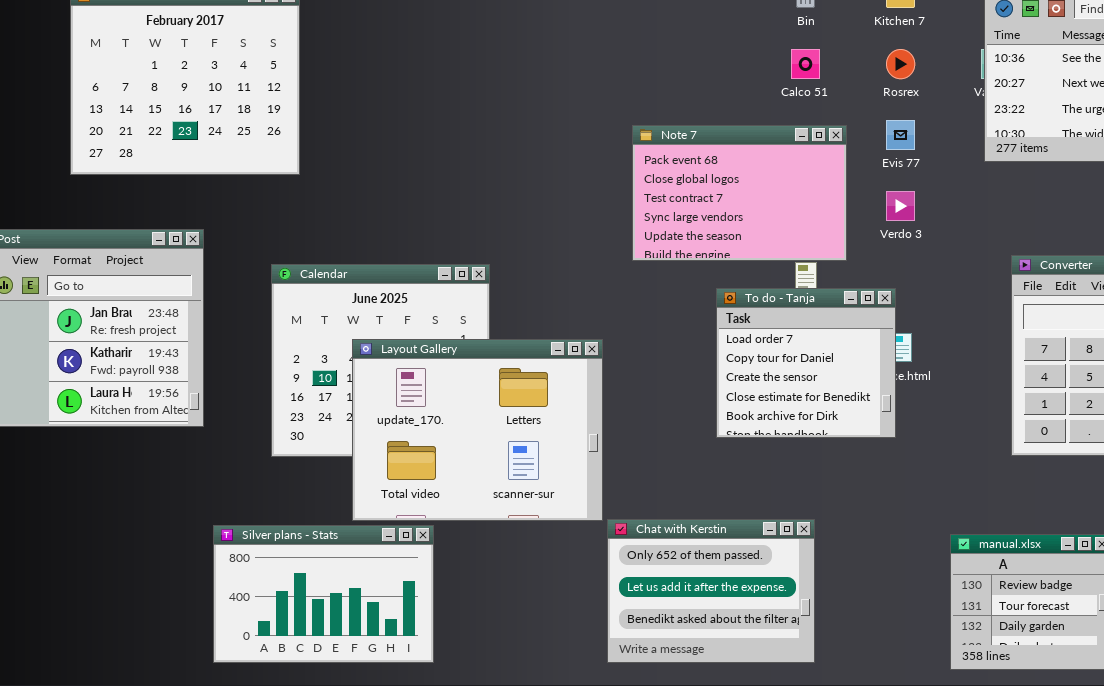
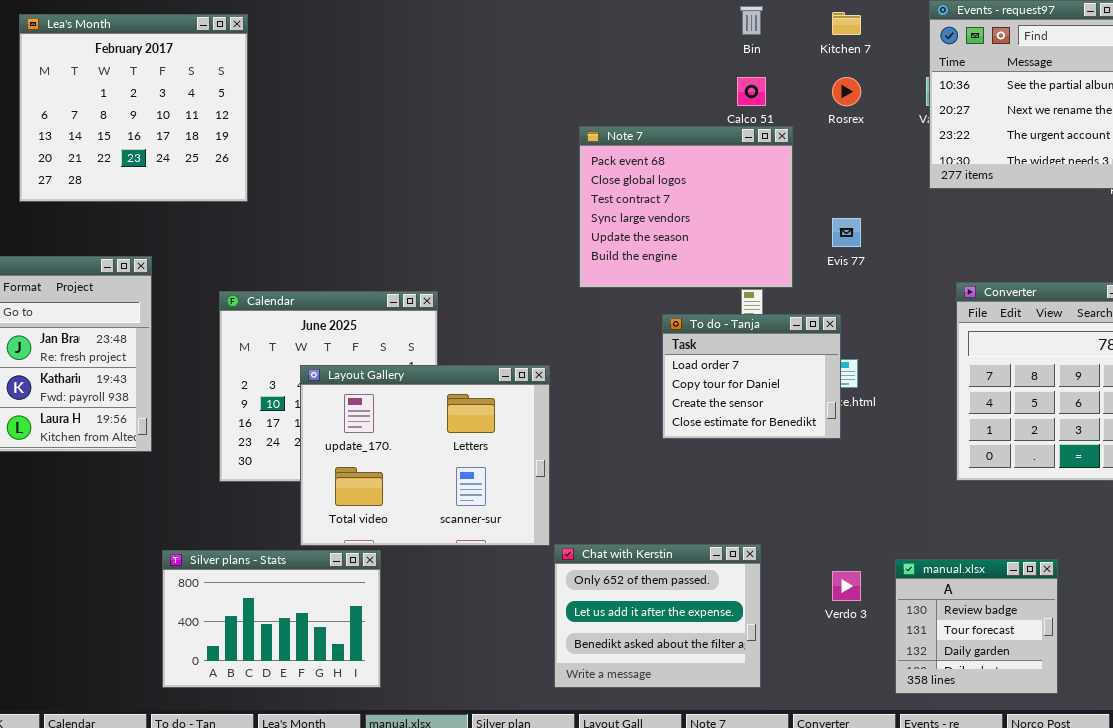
Evis 77: [886,120,915,150] -> [832,218,861,247], moved
Note 7: [632,125,847,261] -> [579,126,793,288], resized
Verdo 3: [886,191,915,221] -> [832,571,861,601], moved
To do - Tanja: [716,288,896,438] -> [662,314,841,439], resized

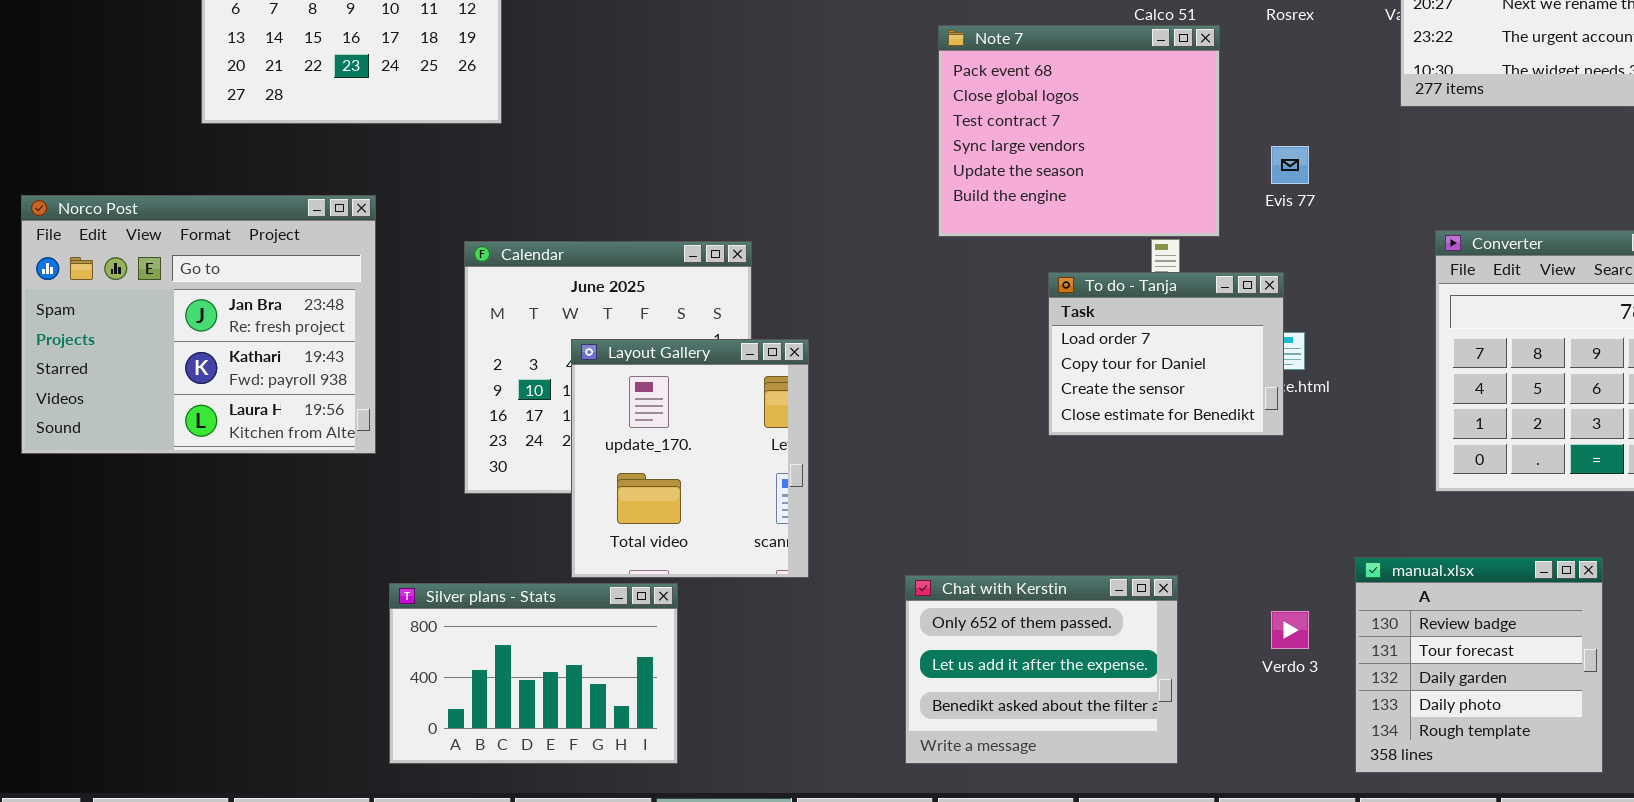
Layout Gallery: [300,365,550,546] -> [571,339,809,578], resized
manual.xlsx: [895,559,1058,694] -> [1355,557,1603,773], resized

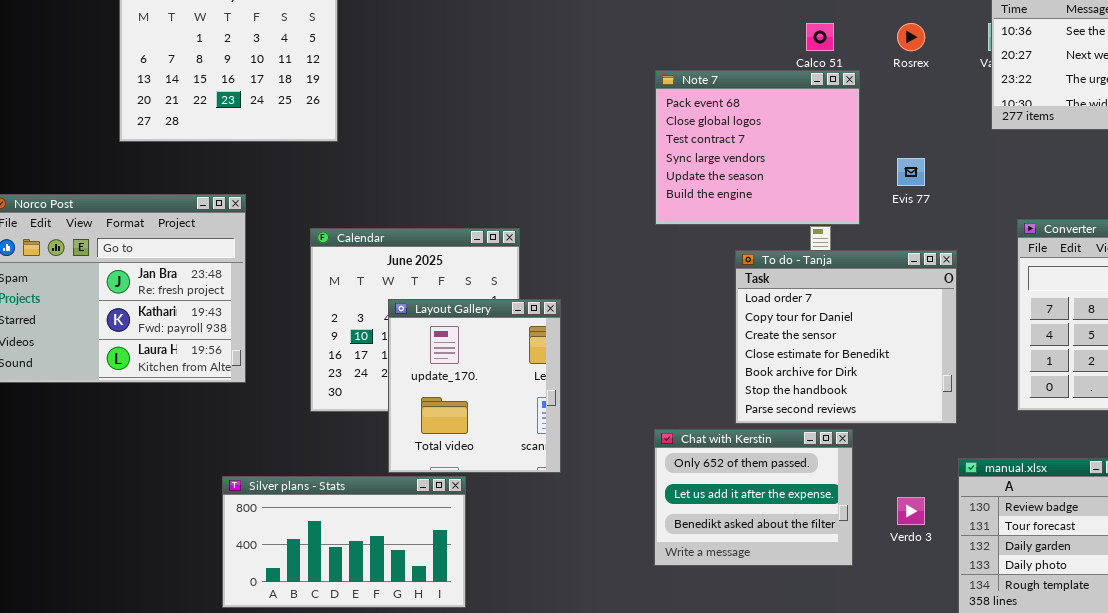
To do - Tanja: [1048,272,1284,436] -> [735,250,957,424], resized
Chat with Kerstin: [905,575,1178,764] -> [654,429,853,566], moved
Silver plans - Stats: [389,583,678,764] -> [222,476,466,608], resized

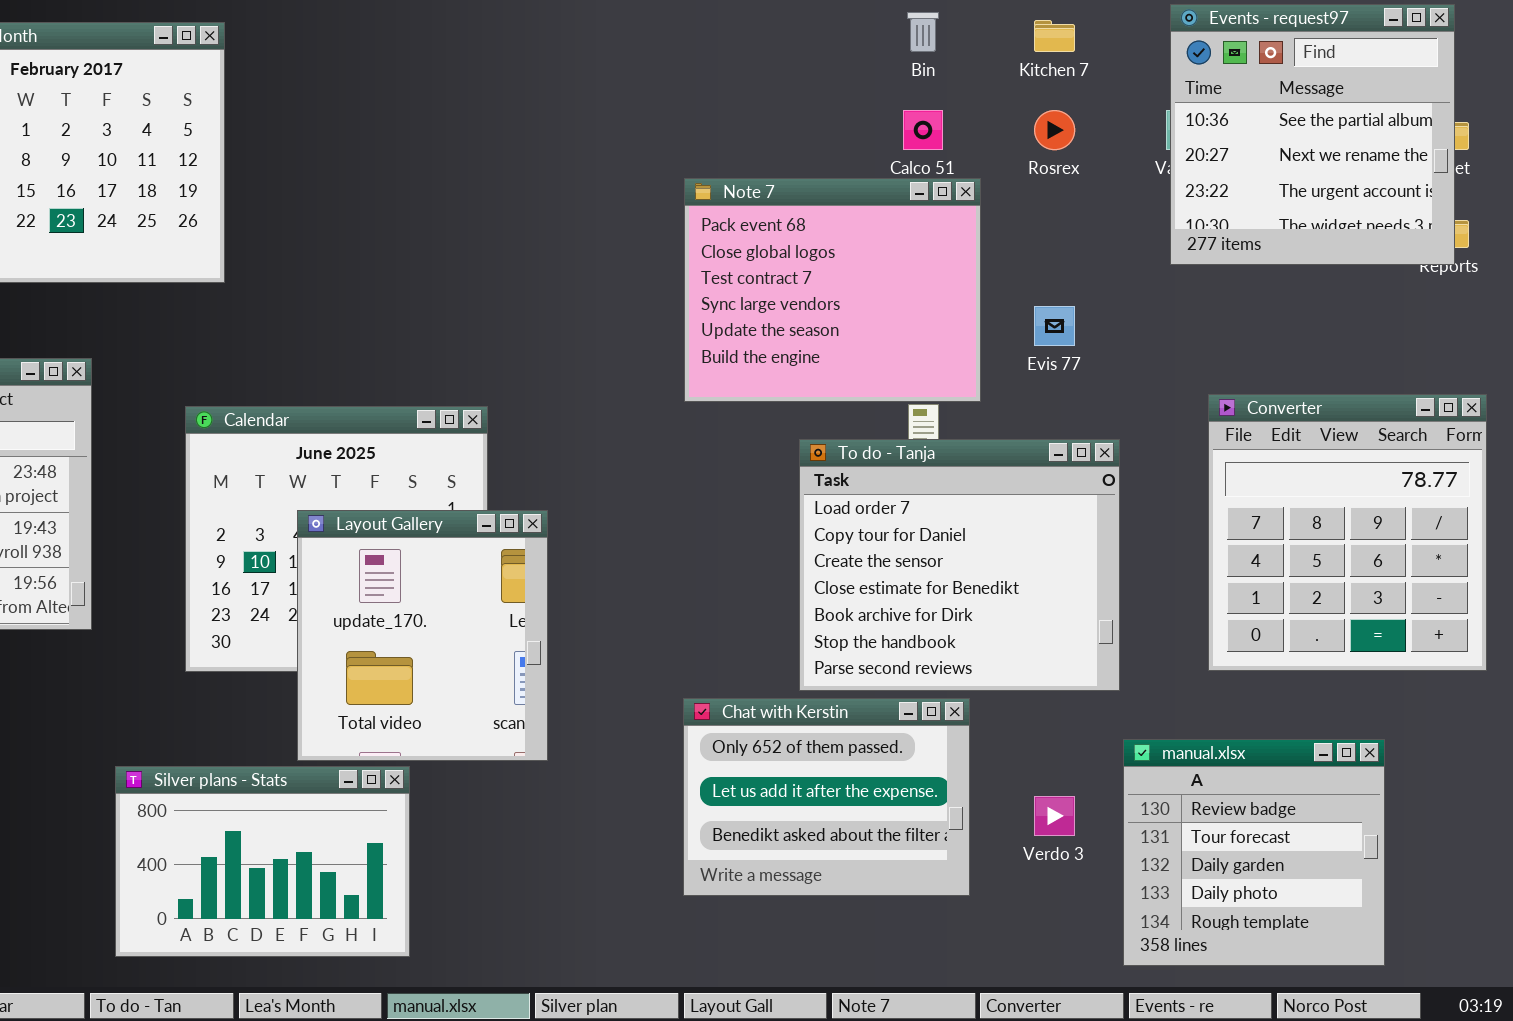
Silver plans - Stats: [222,476,466,608] -> [115,766,410,957], resized

